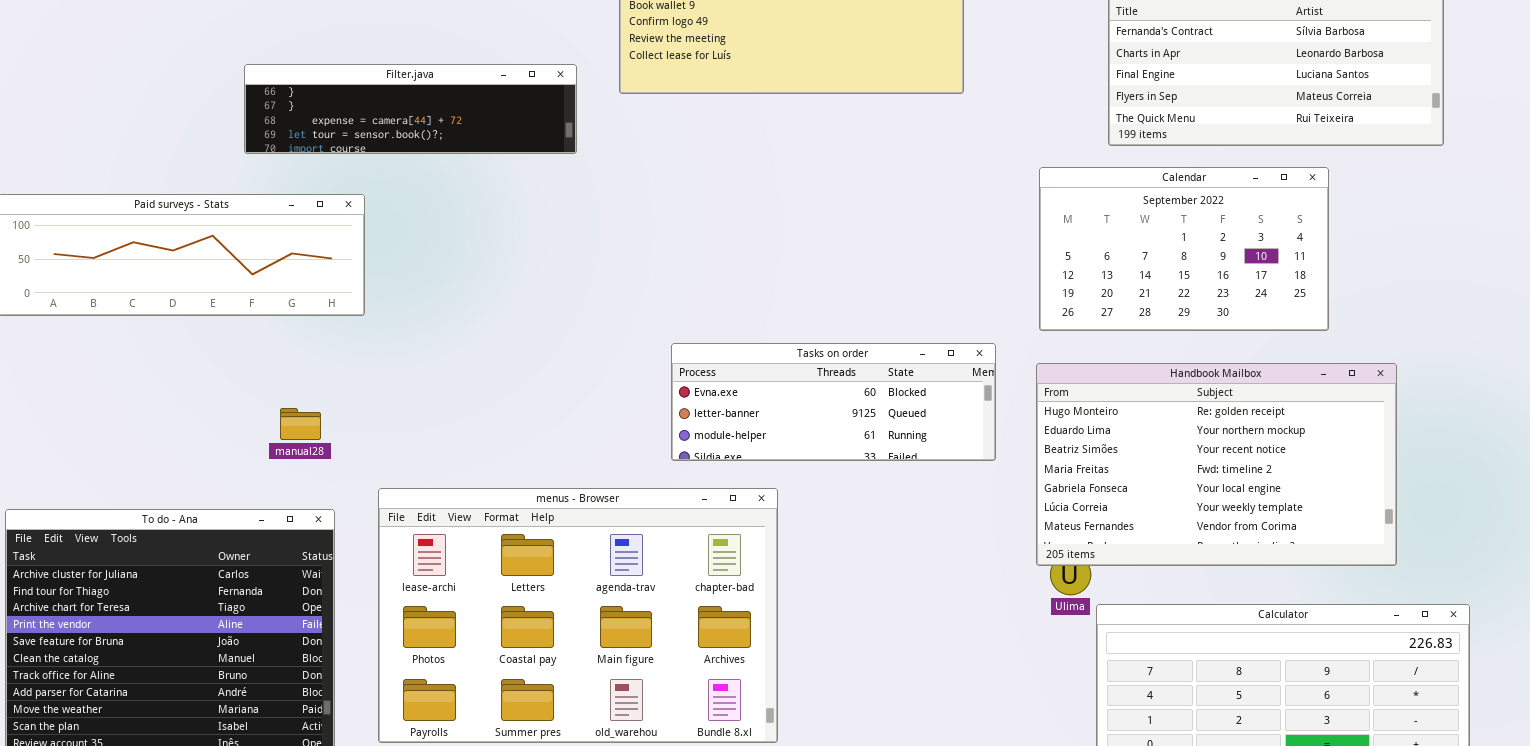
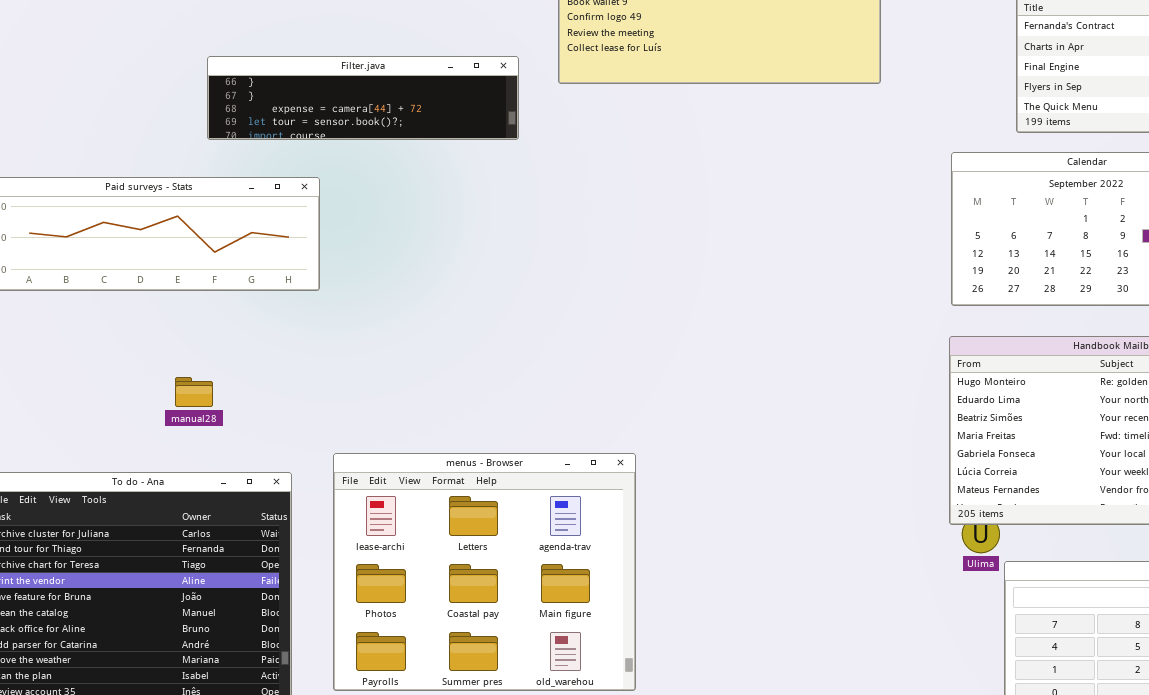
Tasks on order: [671,343,996,461] -> none, closed
manual28: [280,408,321,440] -> [175,377,213,407], moved
menus - Browser: [378,488,778,743] -> [333,453,636,691], resized

